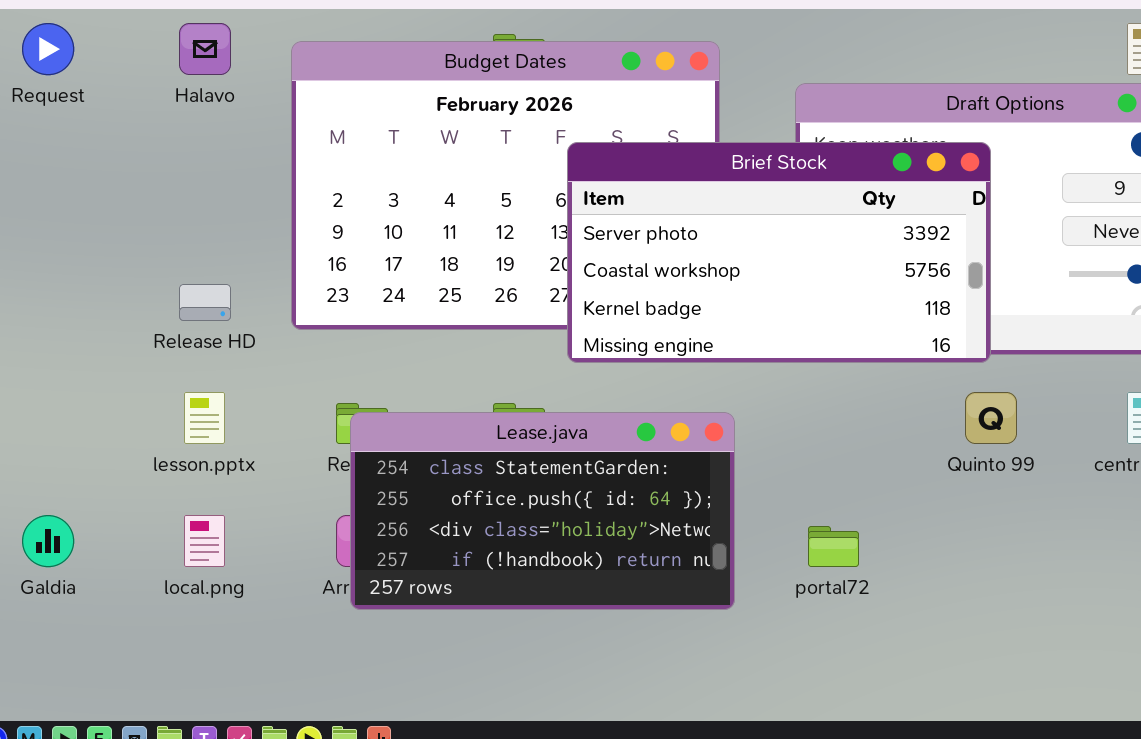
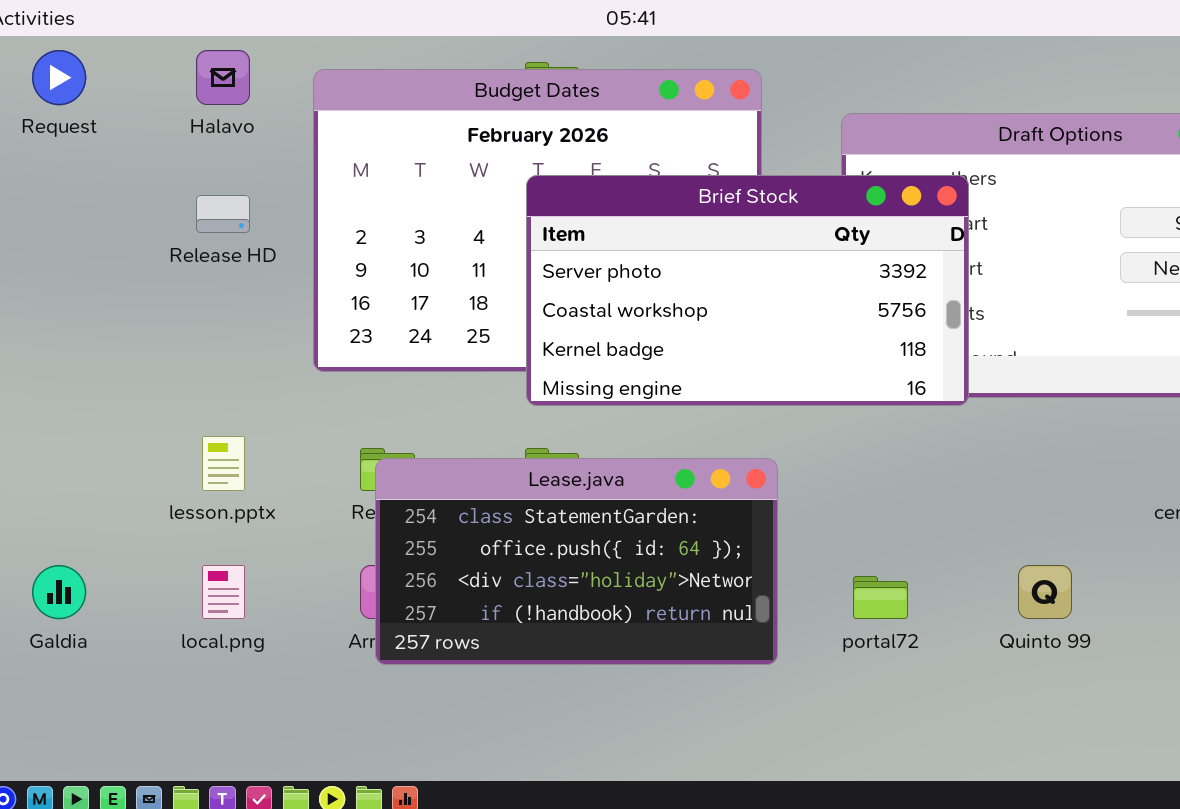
Brief Stock: [567,142,991,363] -> [526,175,969,406], moved
Release HD: [179,284,231,321] -> [196,195,250,233], moved
Quinto 99: [965,392,1017,444] -> [1018,565,1072,619], moved

